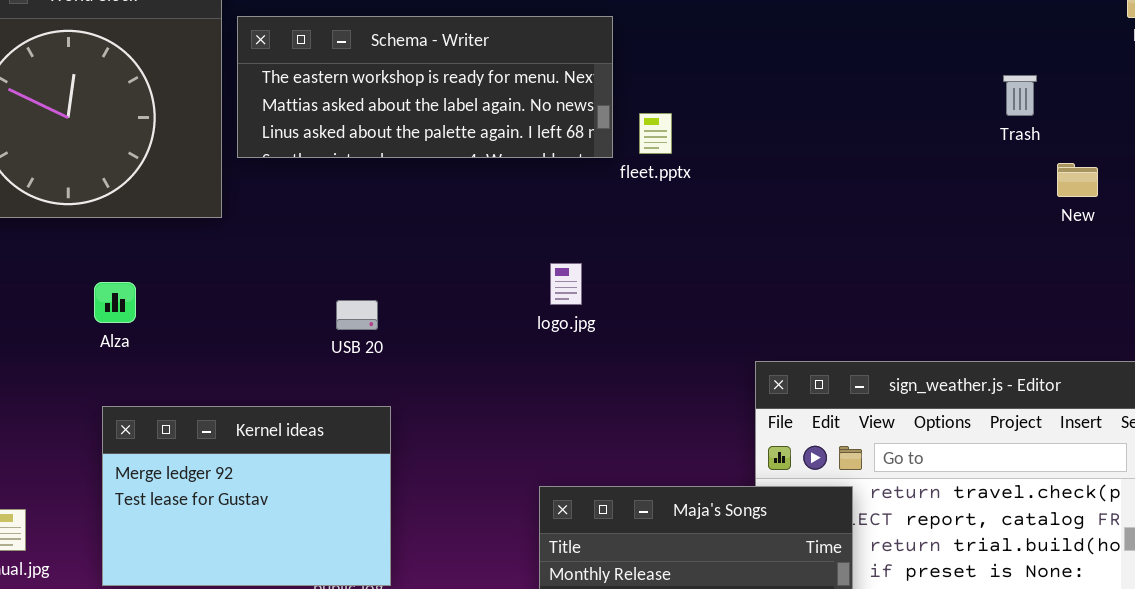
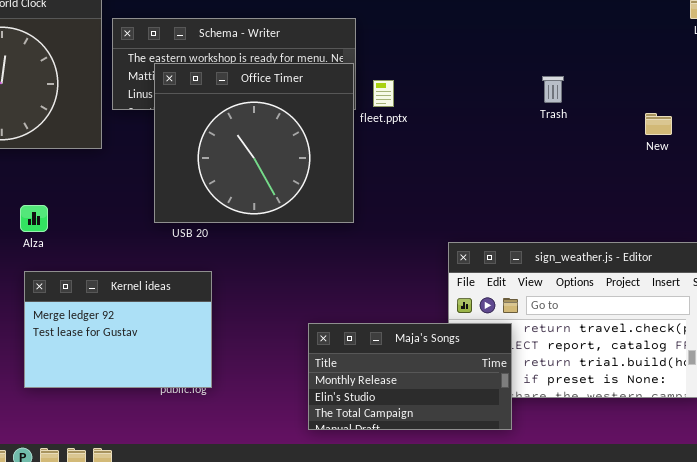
Trash: [1003,75,1037,116] -> [542,76,564,103], moved
Office Timer: none -> [154,63,354,223], opened
Alza: [94,282,136,323] -> [20,205,48,232], moved

